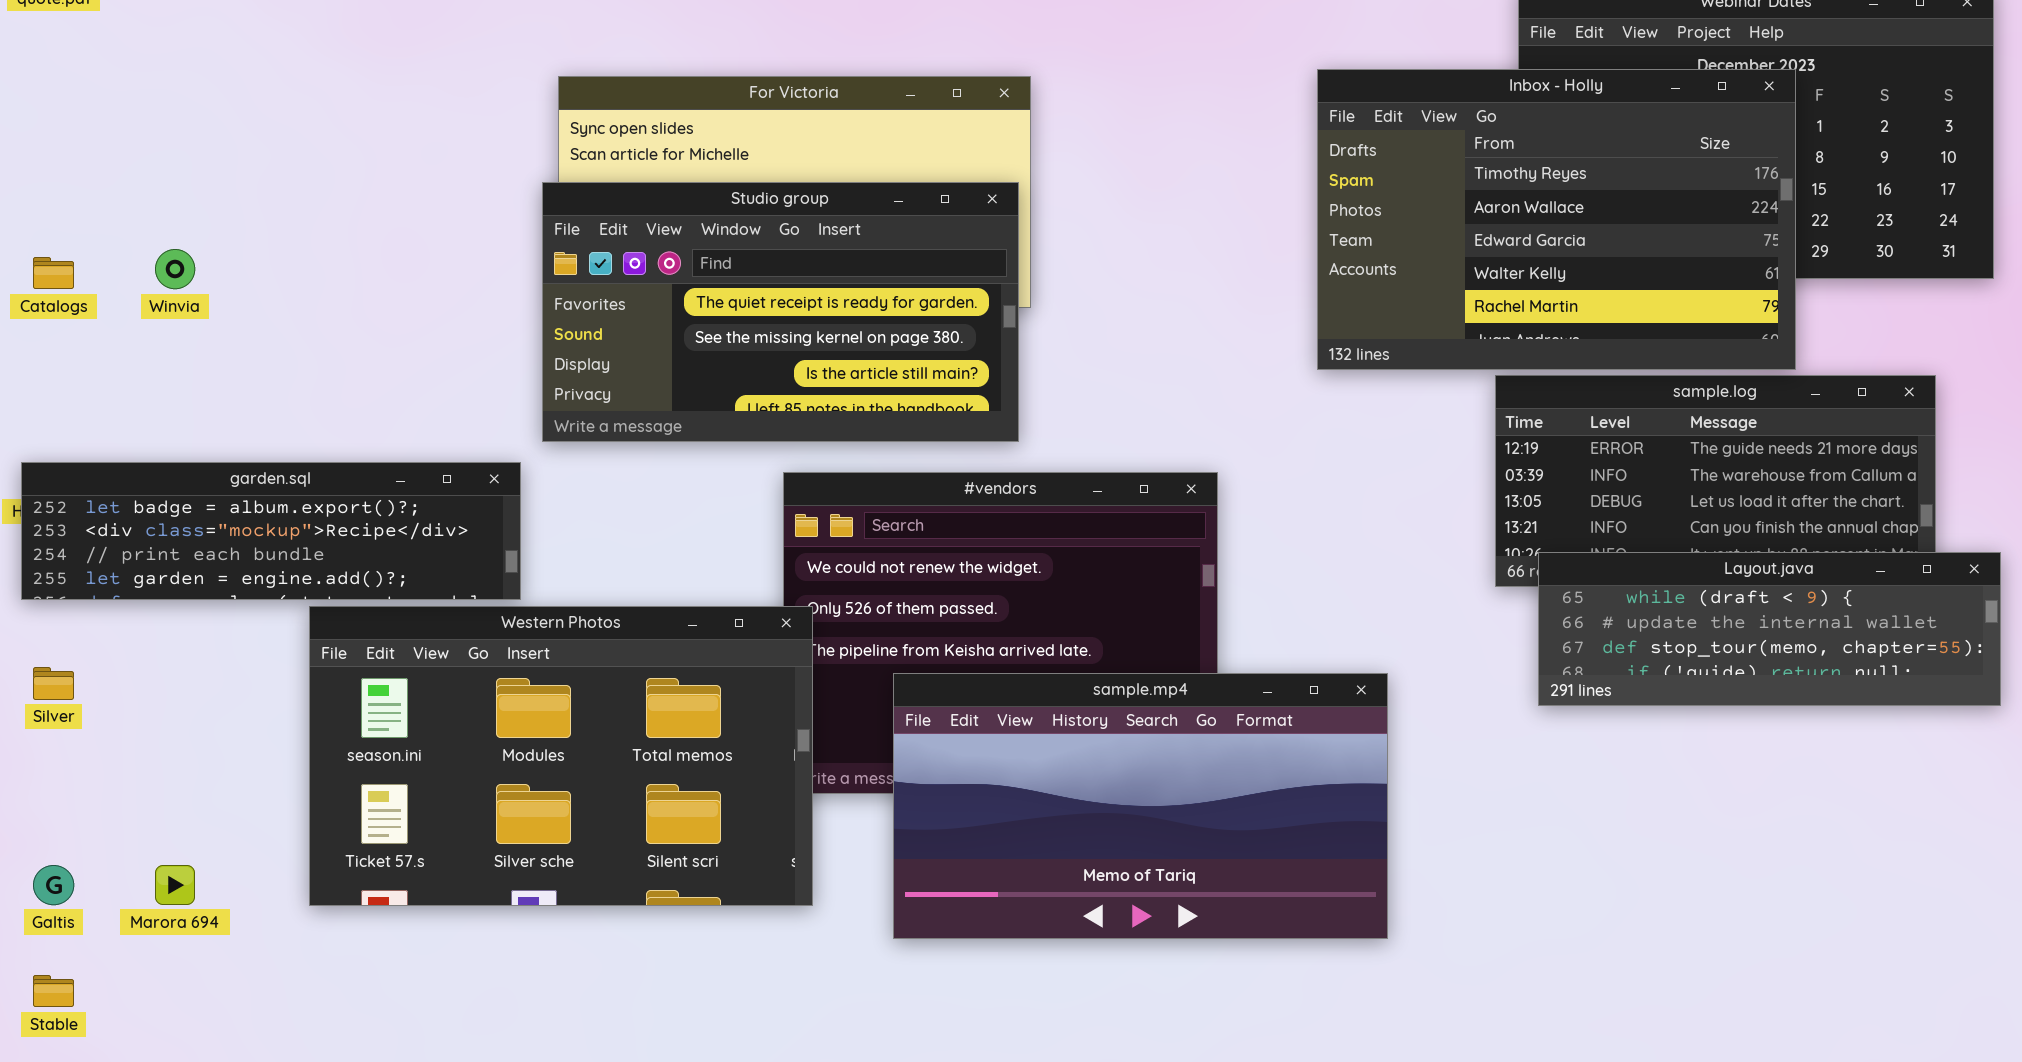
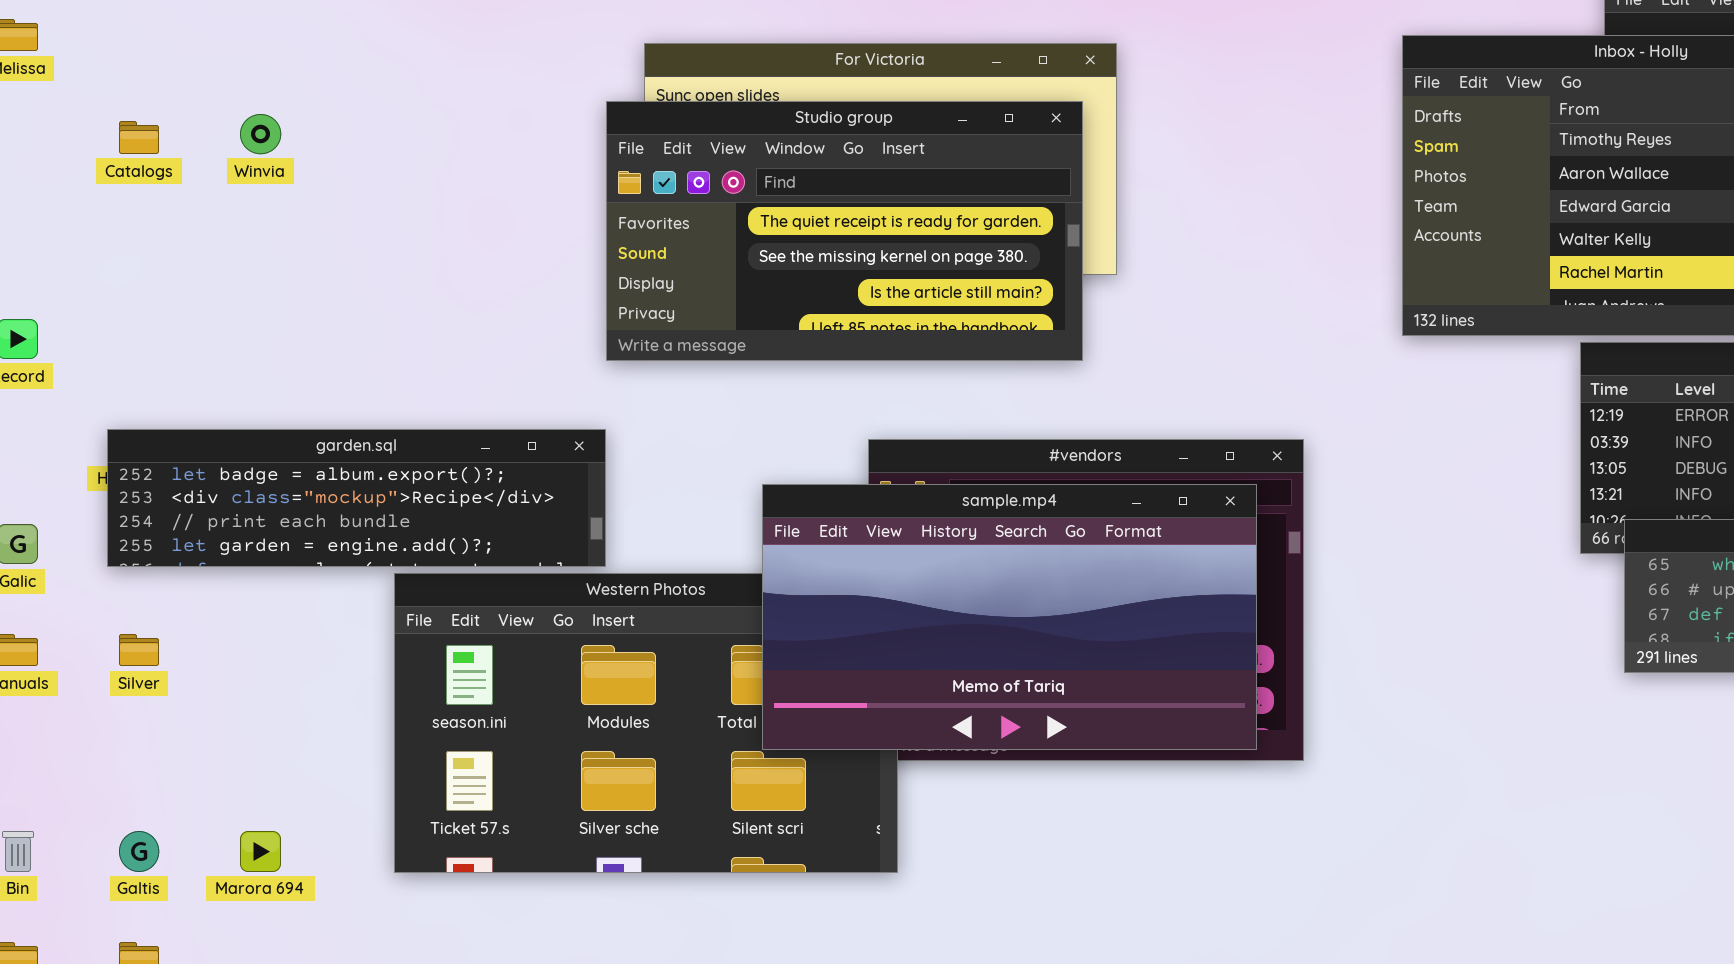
Studio group: [542,182,1019,442] -> [606,101,1083,361], moved
Winvia: [155,249,195,289] -> [240,114,281,154], moved
Catalogs: [33,257,74,289] -> [119,121,159,154], moved
sample.mp4: [893,673,1388,939] -> [762,484,1257,750], moved

